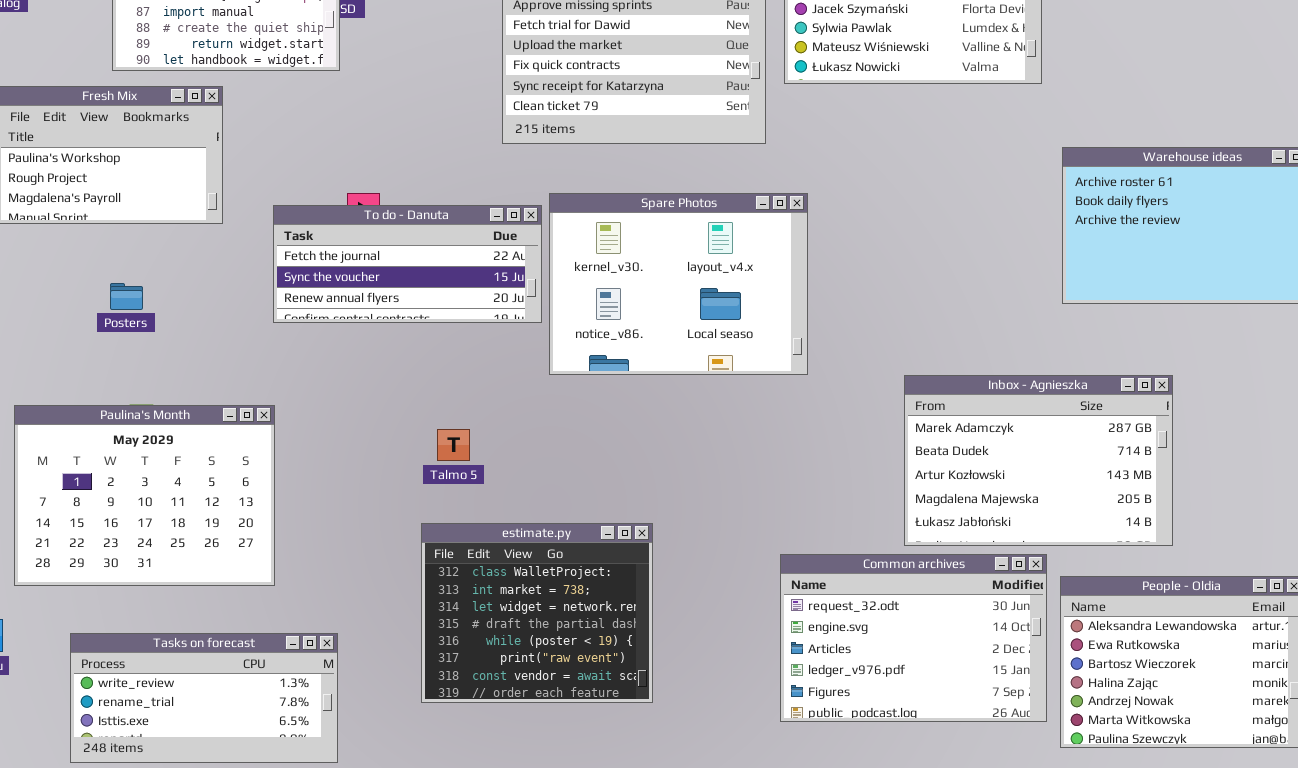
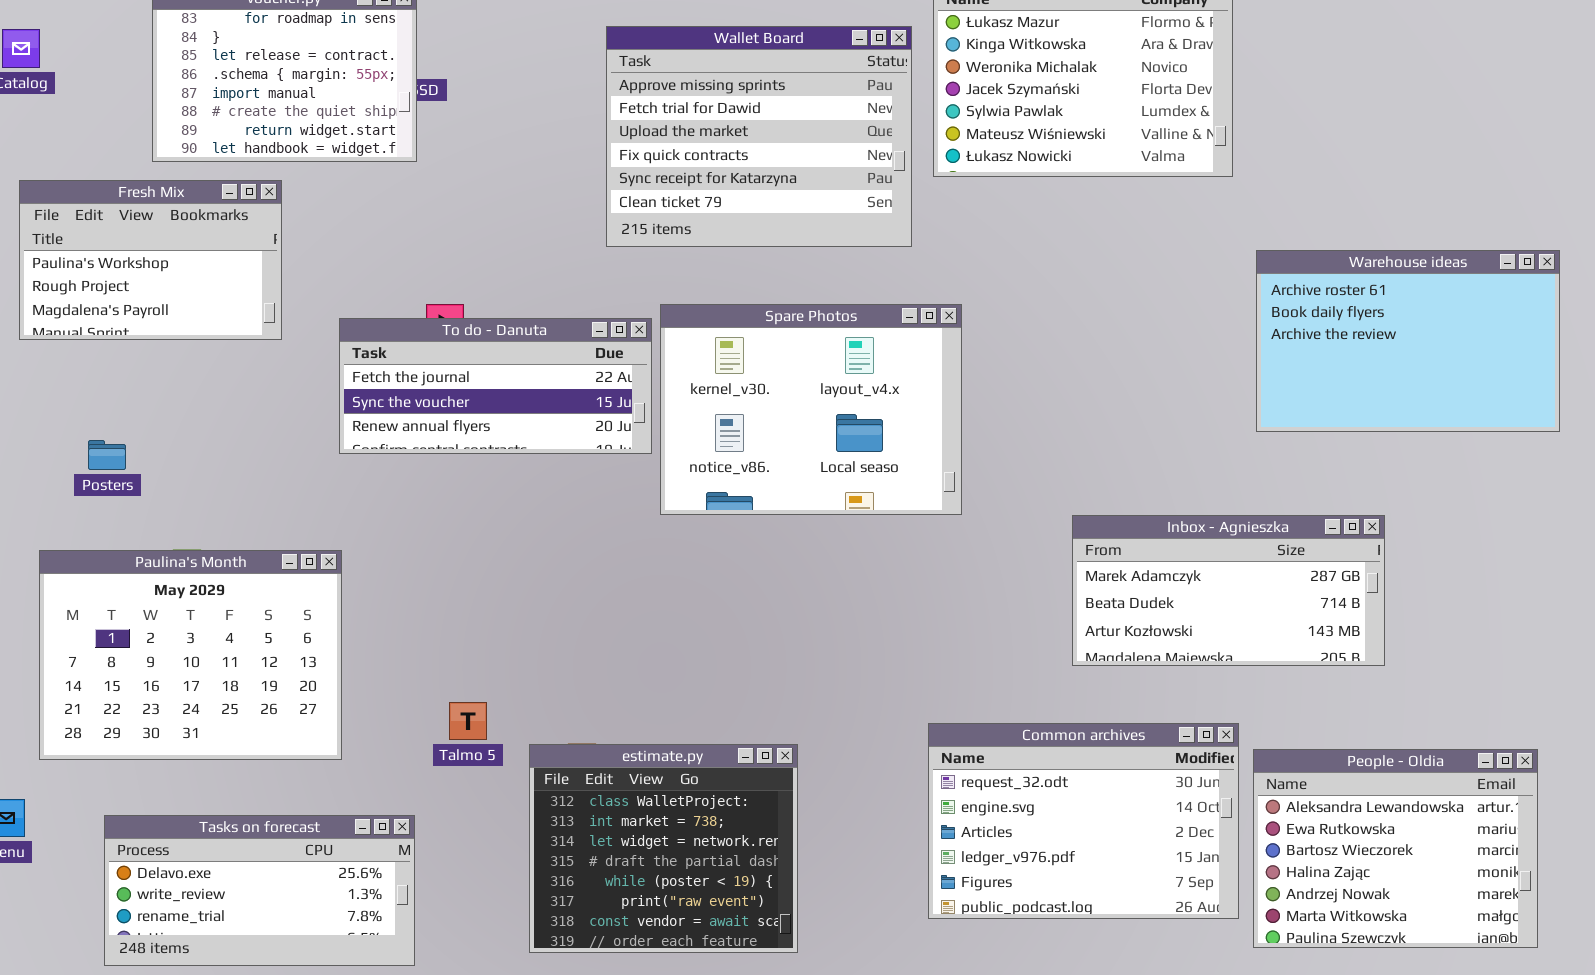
Posters: [110,283,143,310] -> [88,440,126,470], moved
Inbox - Agnieszka: [904,375,1173,546] -> [1072,515,1385,666], resized
Talmo 5: [437,429,470,461] -> [449,702,487,740], moved
estimate.py: [421,523,653,703] -> [529,744,798,953], moved
Tasks on forecast: [70,633,338,763] -> [104,815,415,966], scrolled up 1 row

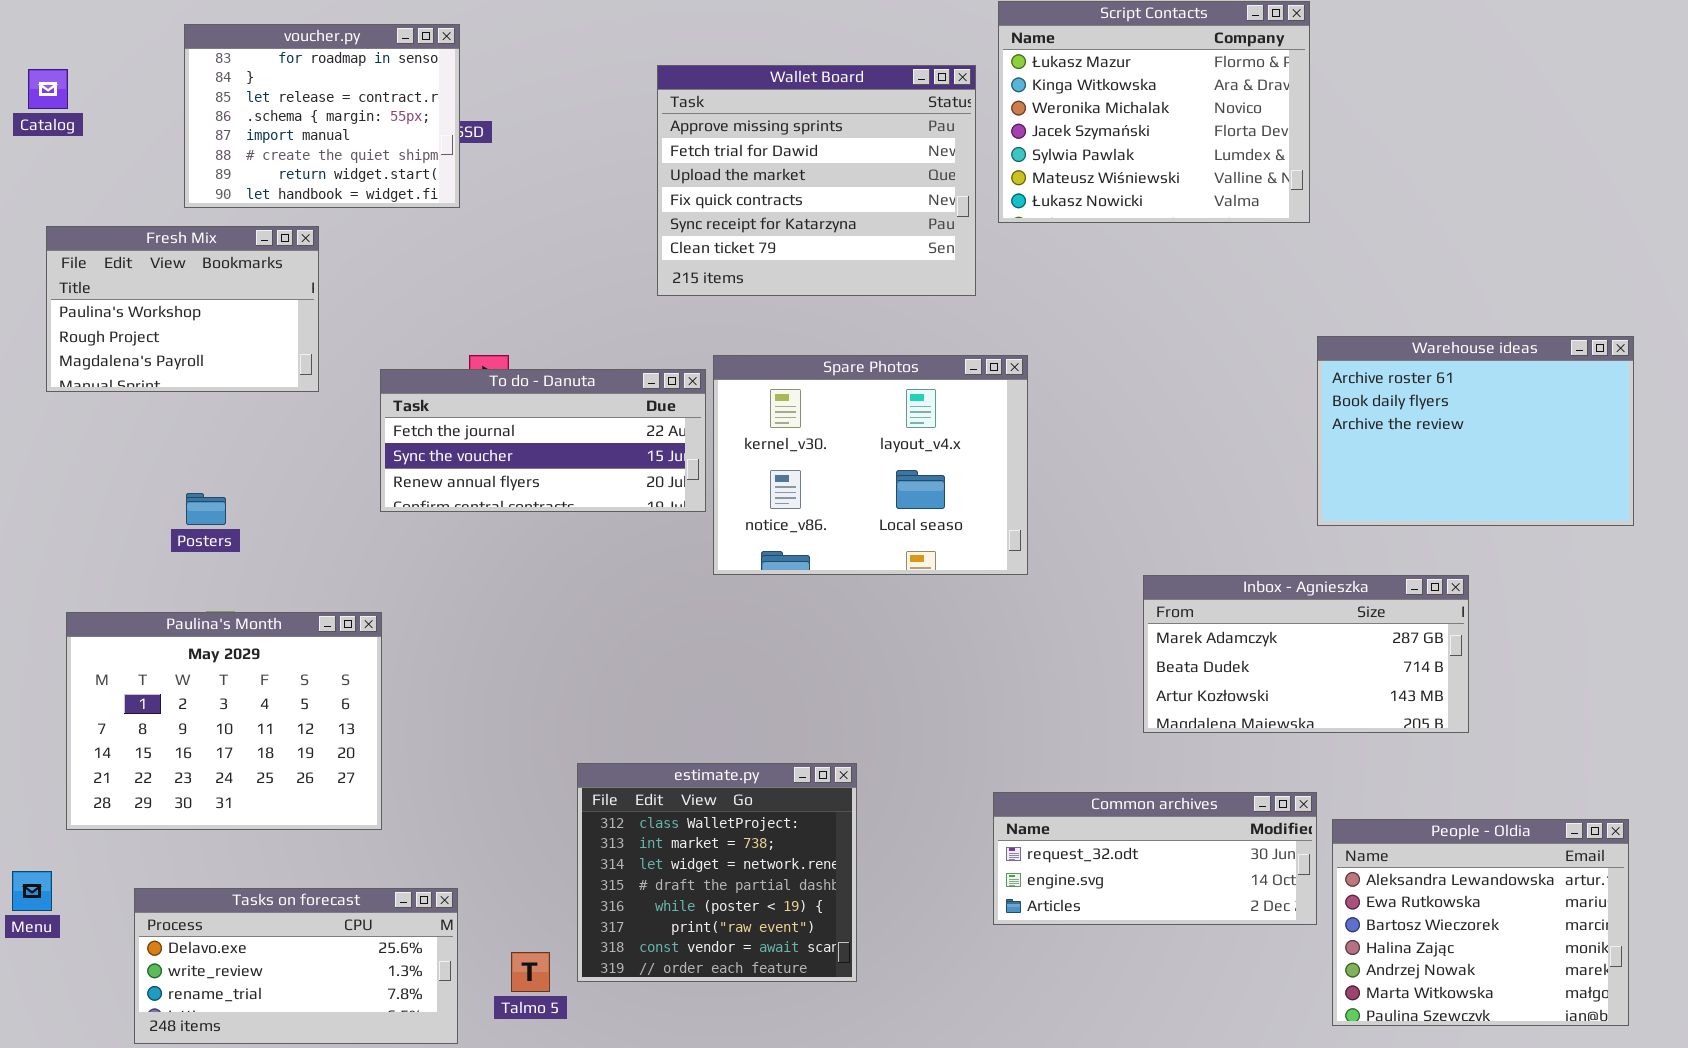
Warehouse ideas: [1256,250,1560,432] -> [1317,336,1634,526], moved
Posters: [88,440,126,470] -> [186,493,226,525], moved
Talmo 5: [449,702,487,740] -> [511,952,550,992], moved
Common archives: [928,723,1239,919] -> [993,792,1317,925], resized
estimate.py: [529,744,798,953] -> [577,763,857,982], moved

